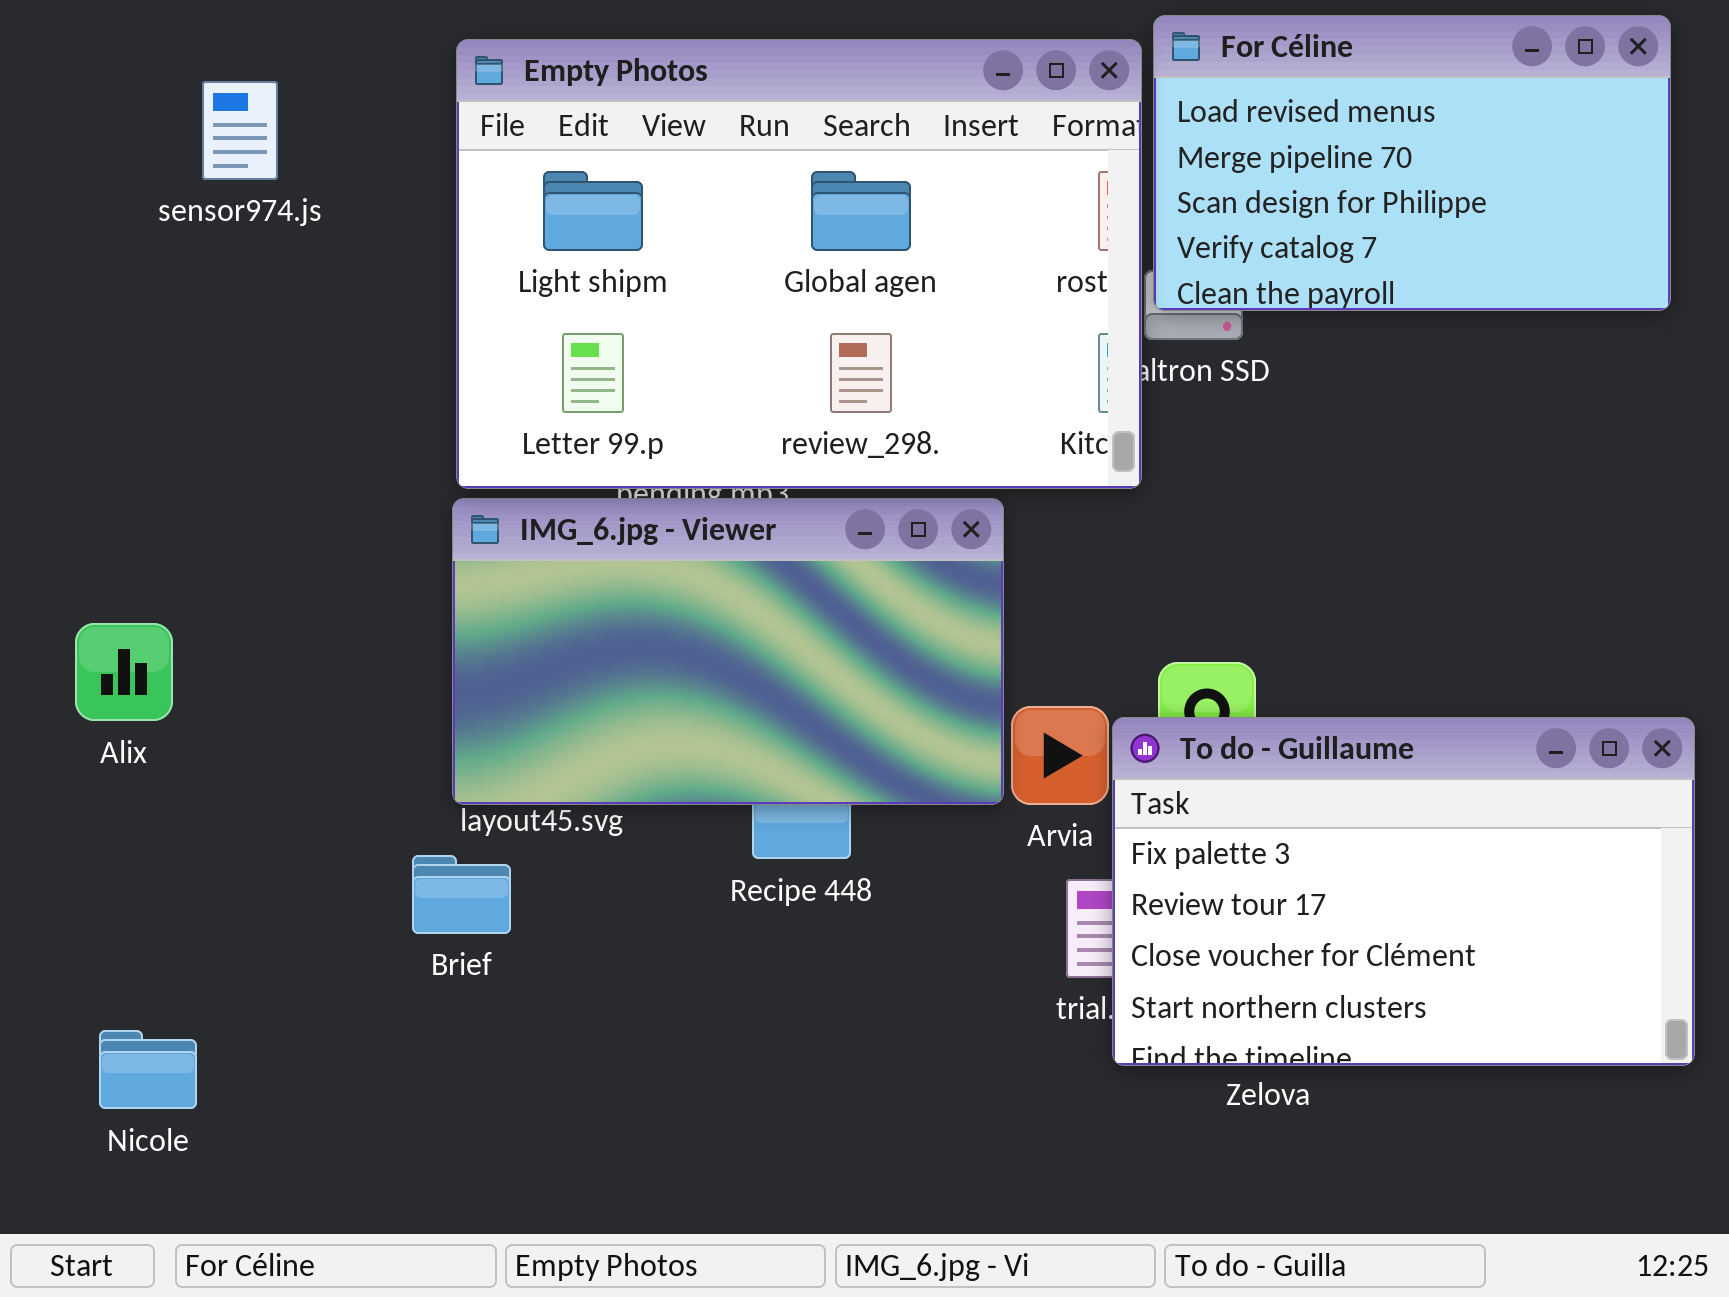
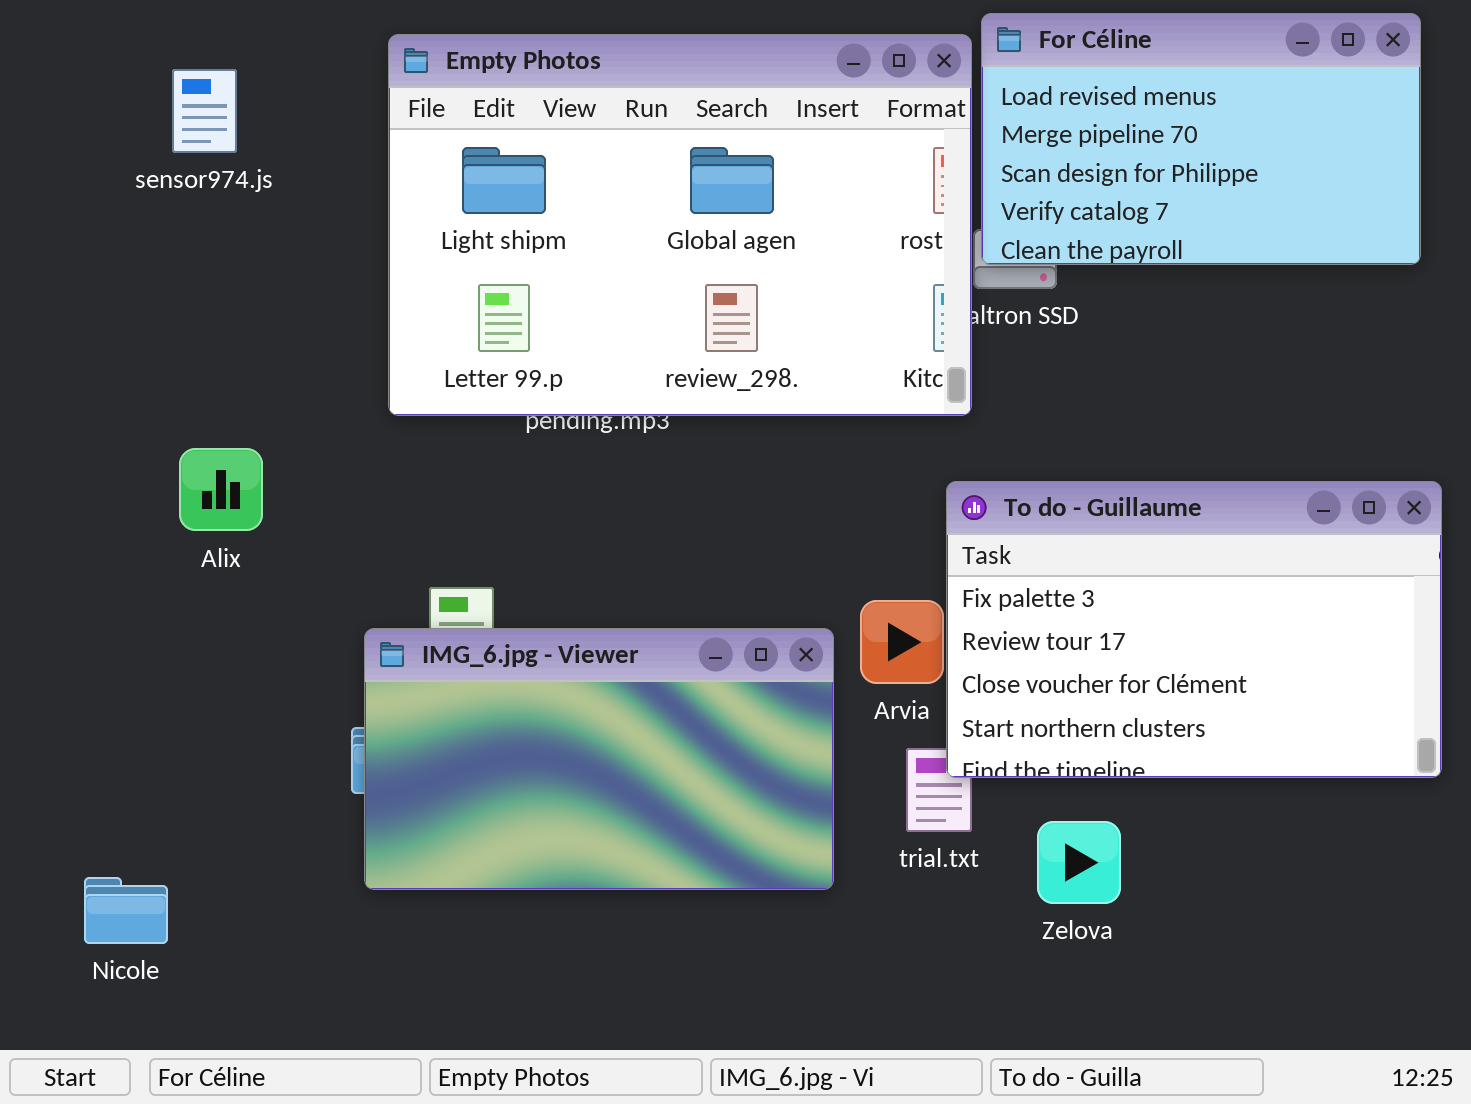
IMG_6.jpg - Viewer: [452,498,1004,805] -> [364,628,834,890], moved
Alix: [75,623,173,721] -> [179,448,263,531], moved
To do - Guillaume: [1112,717,1695,1066] -> [946,481,1442,778], moved

